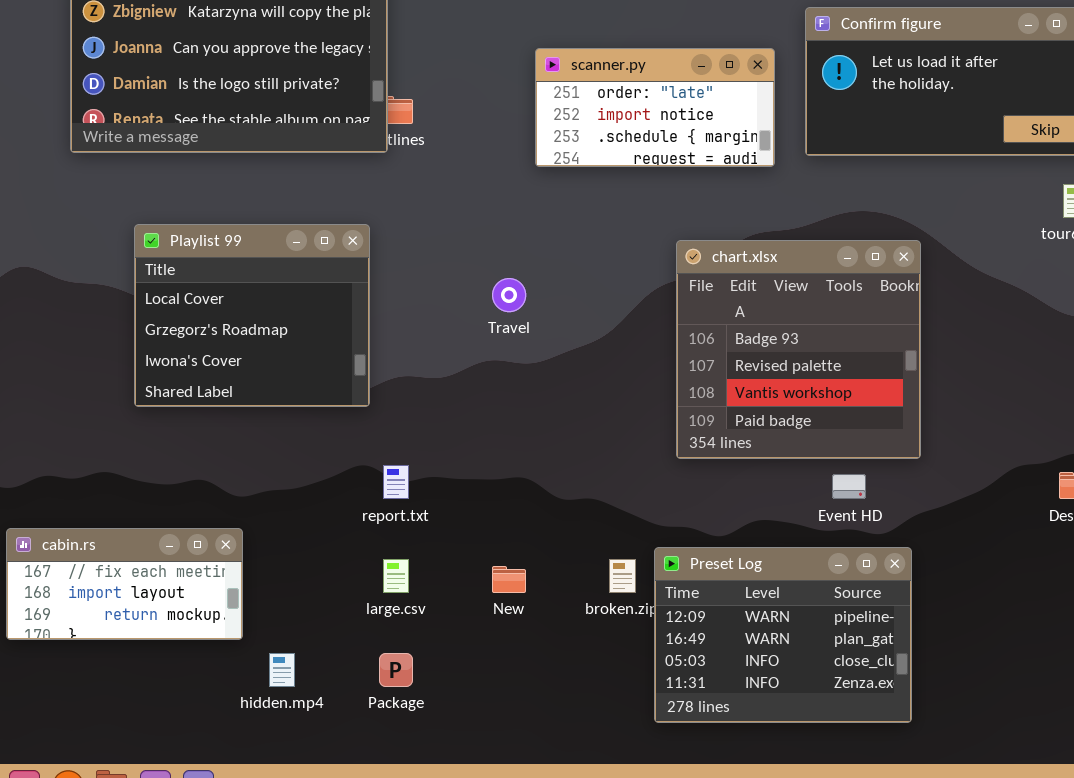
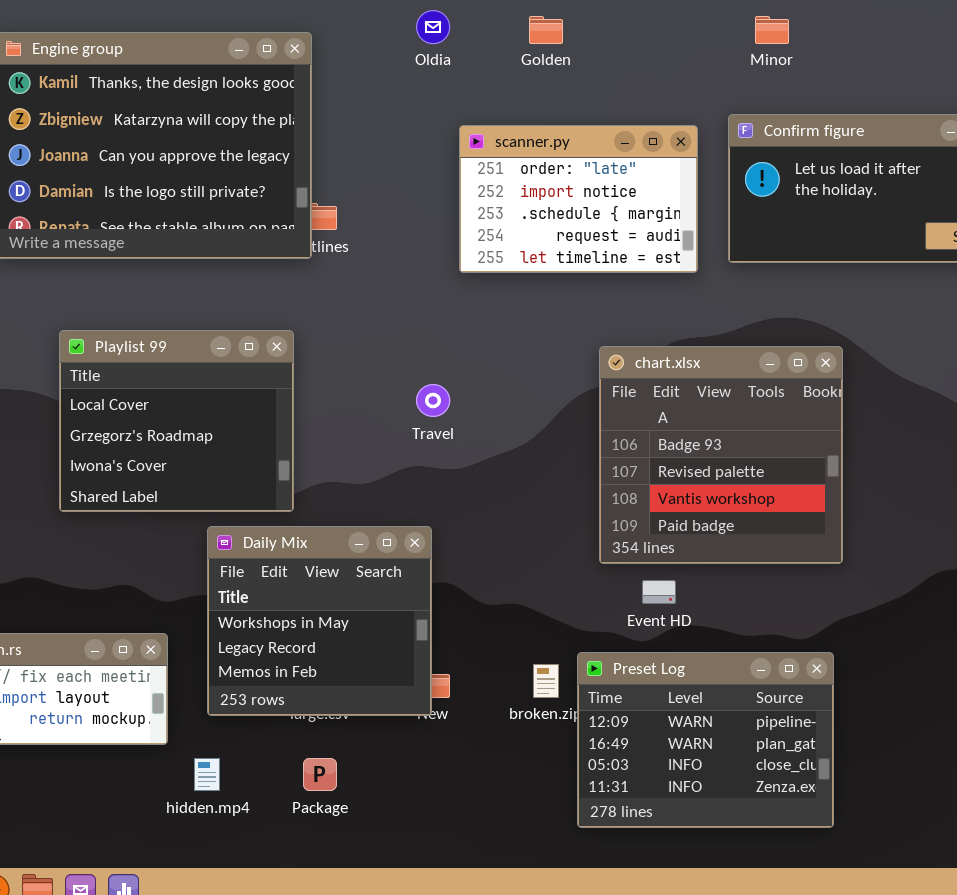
scanner.py: [535,48,775,167] -> [459,125,698,273], resized
Daily Mix: none -> [207,526,432,716], opened
Event HD: [832,474,866,499] -> [642,580,676,604], moved

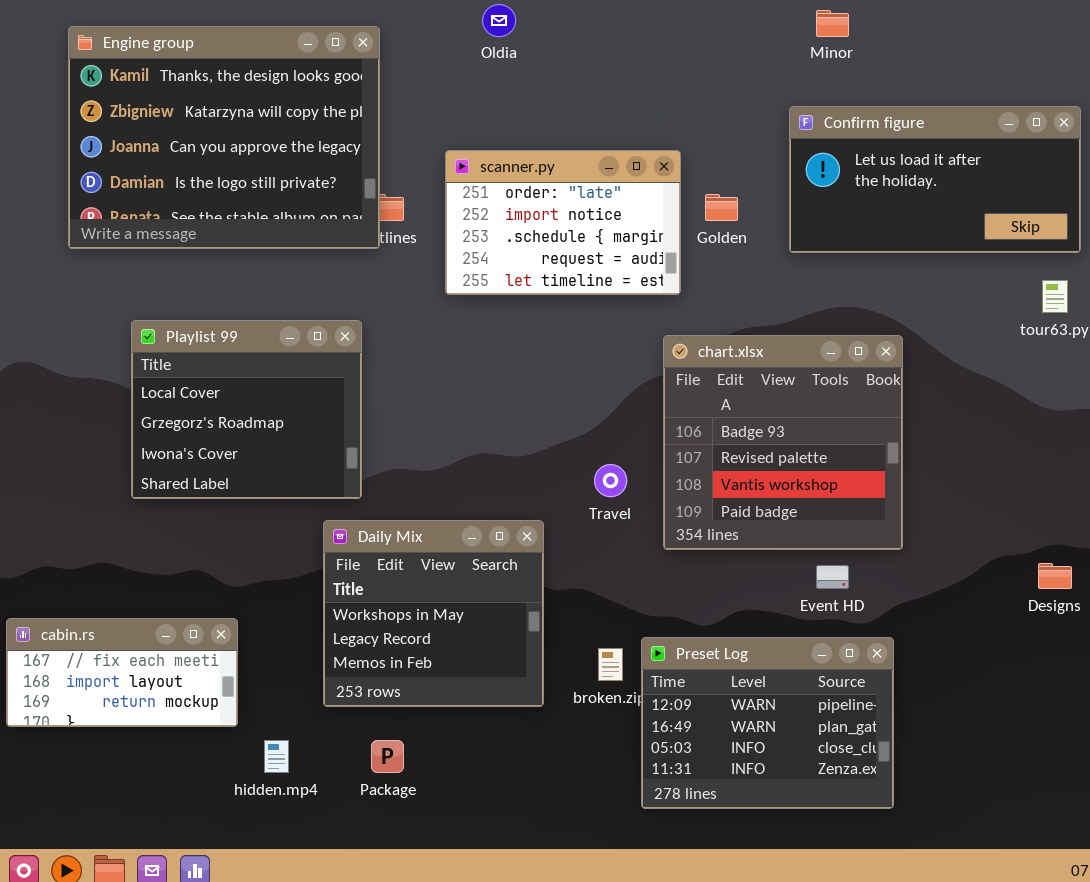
Golden: [529,16,563,44] -> [705,194,738,221], moved
scanner.py: [459,125,698,273] -> [445,150,681,295], moved
Travel: [416,384,450,417] -> [594,464,627,497], moved
Daily Mix: [207,526,432,716] -> [323,520,544,707], moved
Event HD: [642,580,676,604] -> [816,565,849,589], moved

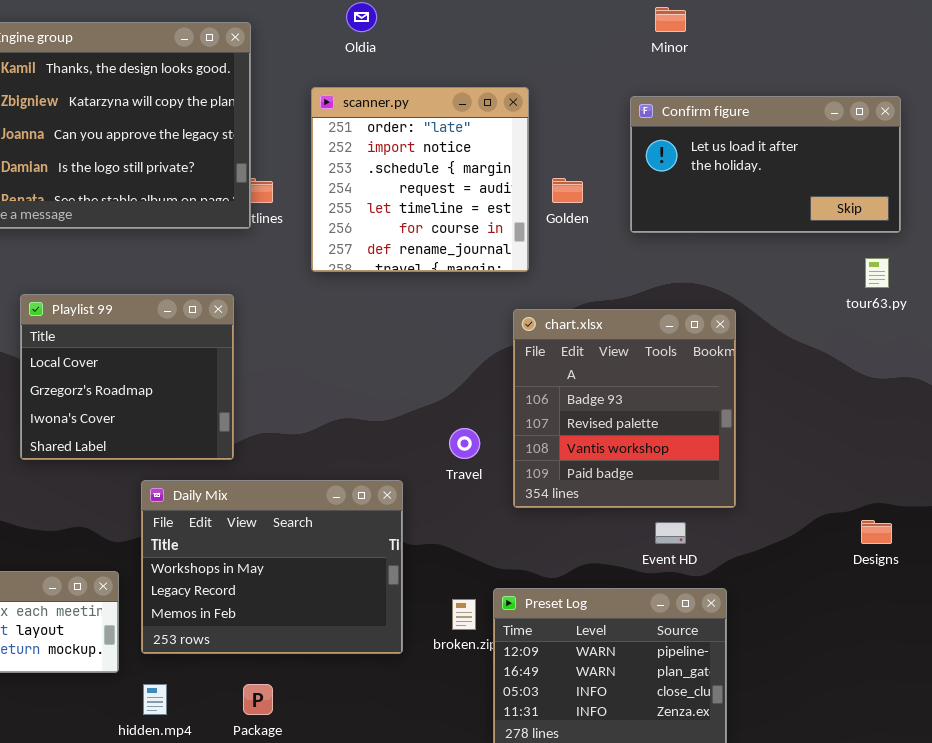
scanner.py: [445,150,681,295] -> [311,87,529,272], resized
Daily Mix: [323,520,544,707] -> [141,480,403,654], resized

